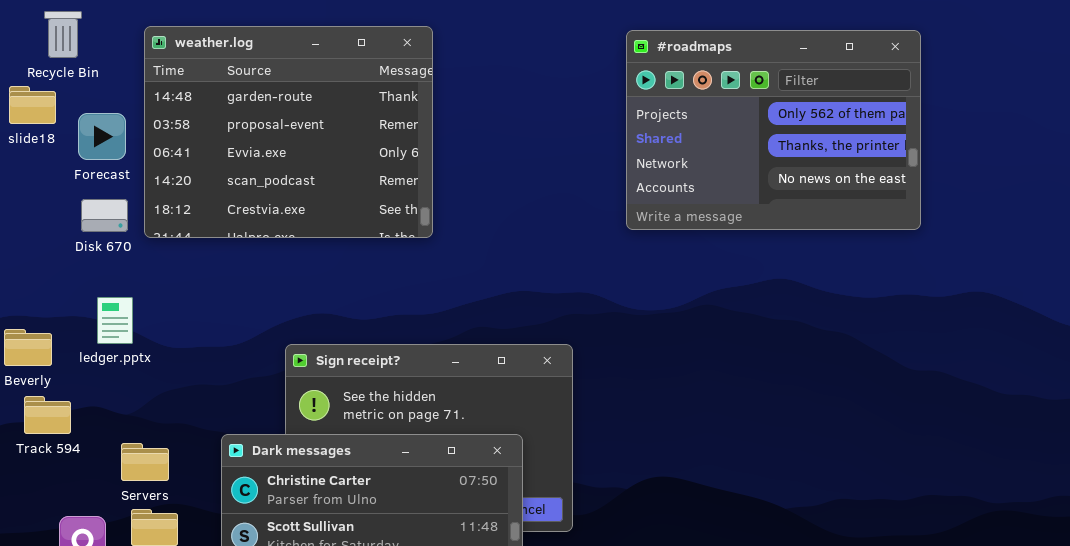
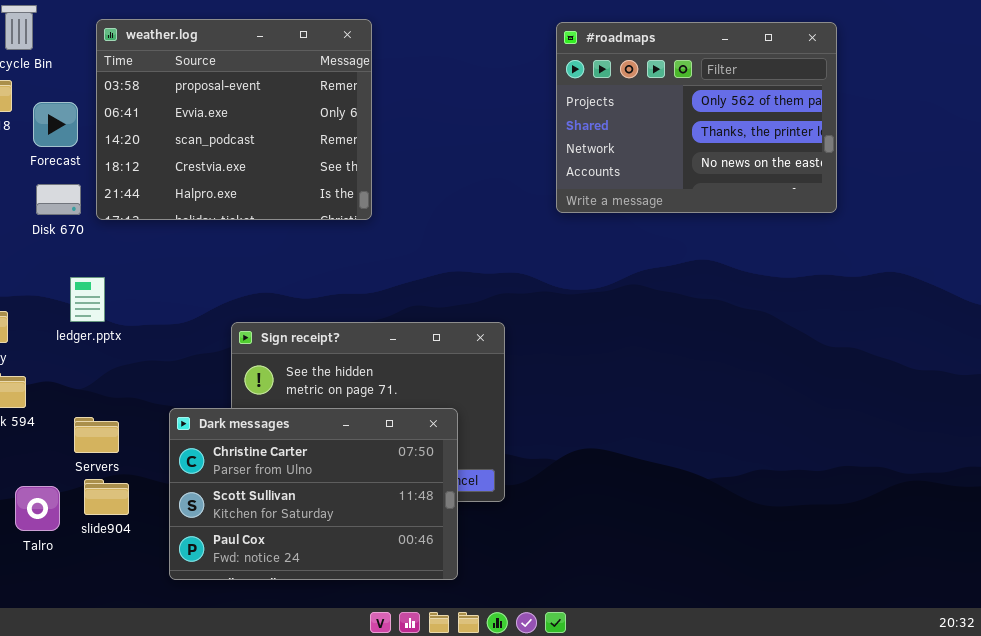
weather.log: [144,26,433,238] -> [96,19,372,220], scrolled down 1 row
ledger.pptx: [97,297,133,344] -> [70,277,105,322], moved

